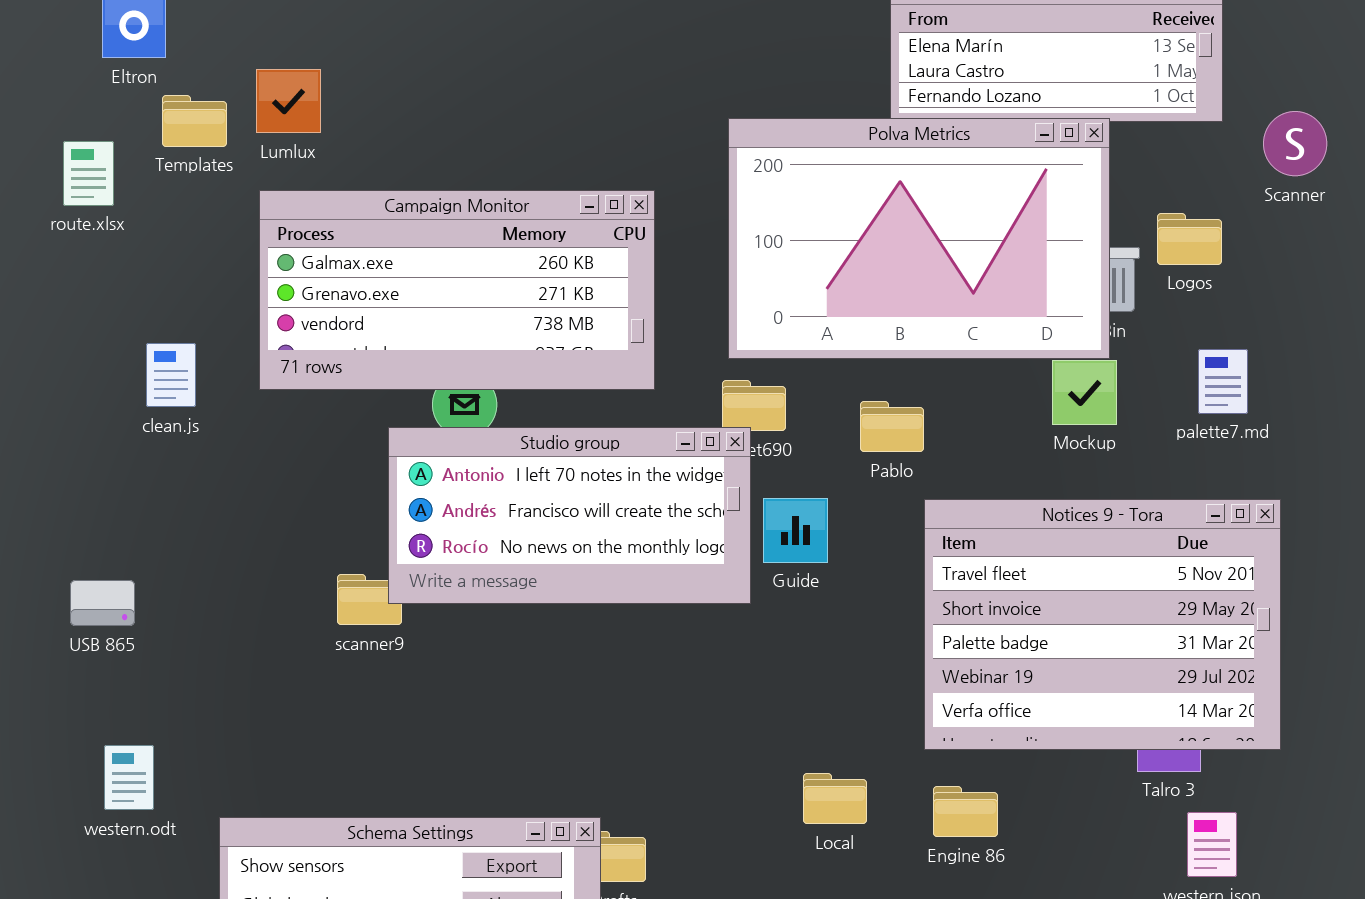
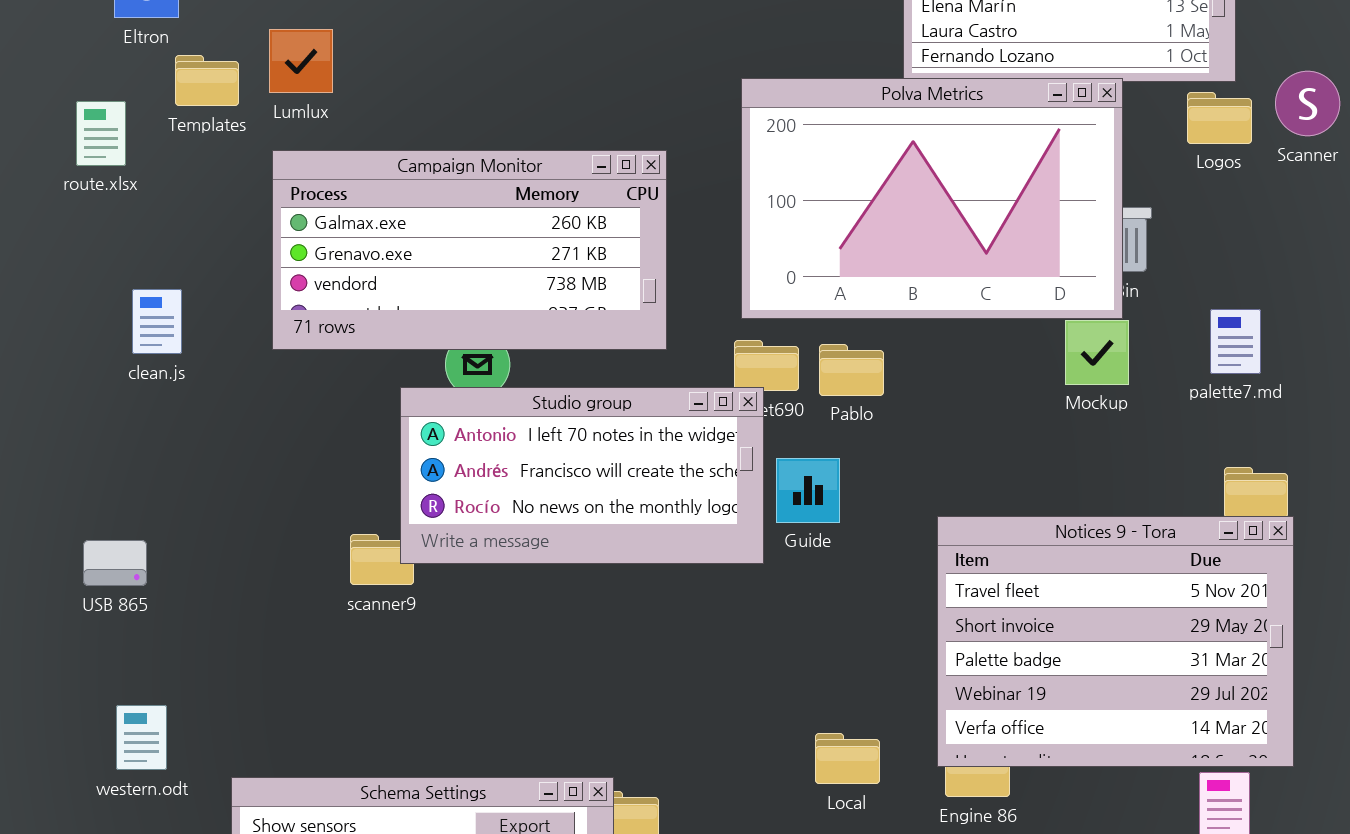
Logos: [1157,213,1222,265] -> [1187,92,1252,144], moved
clean.js: [146,343,196,407] -> [132,289,182,354], moved
Pablo: [860,401,924,452] -> [819,344,884,396], moved
Notices 9 - Tora: [924,499,1281,750] -> [937,516,1294,767], moved

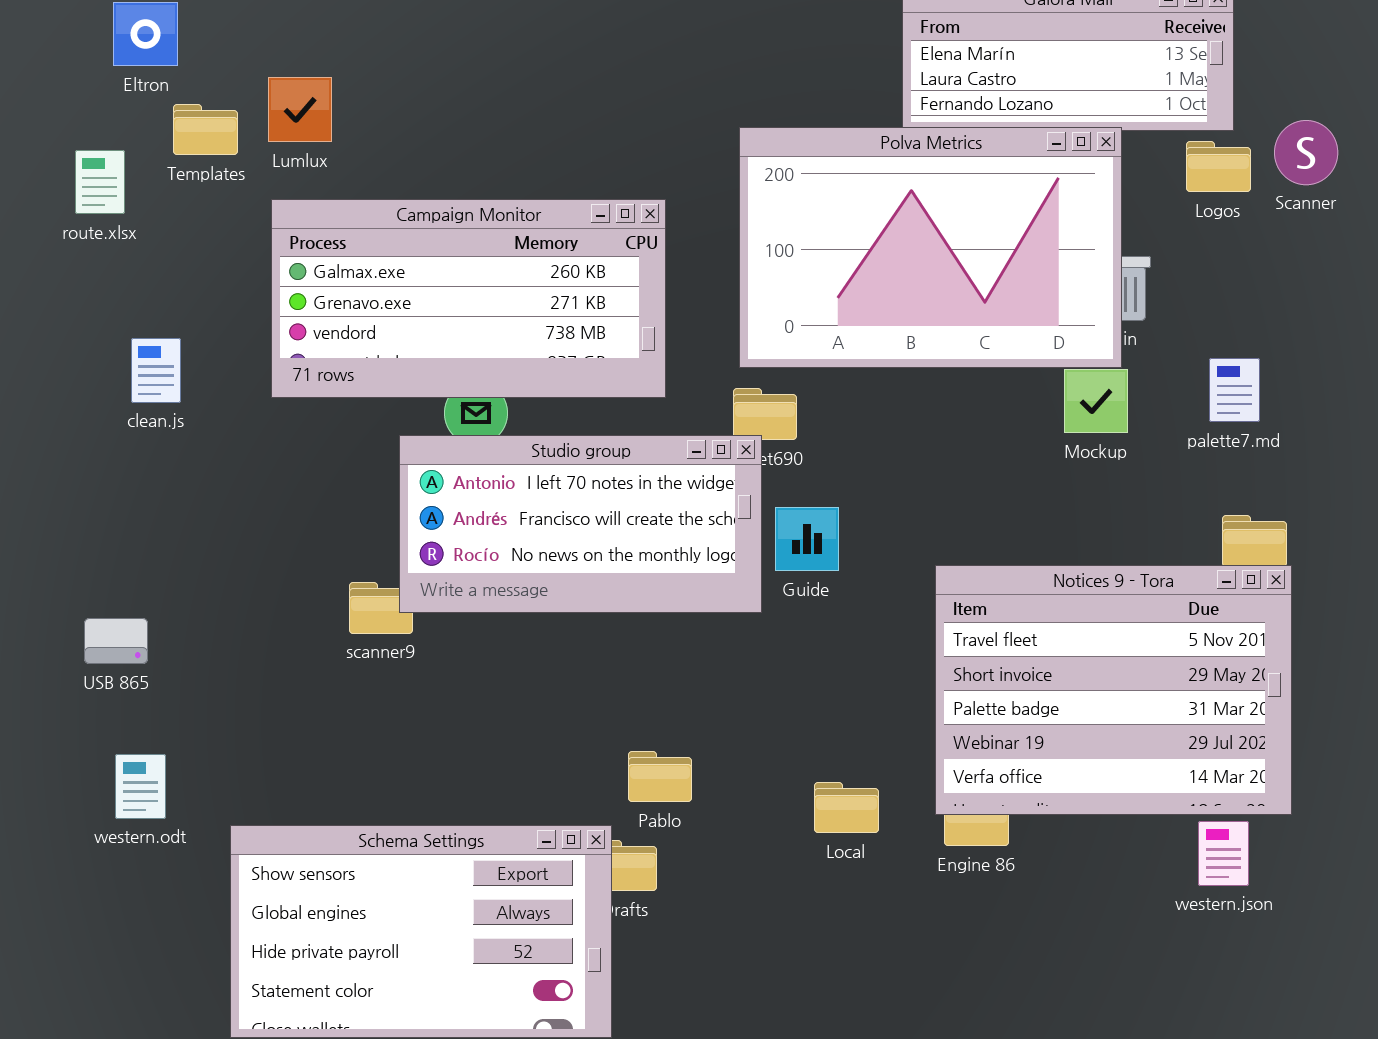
Pablo: [819,344,884,396] -> [628,751,692,802], moved
USB 865: [83,540,147,586] -> [84,618,148,664], moved

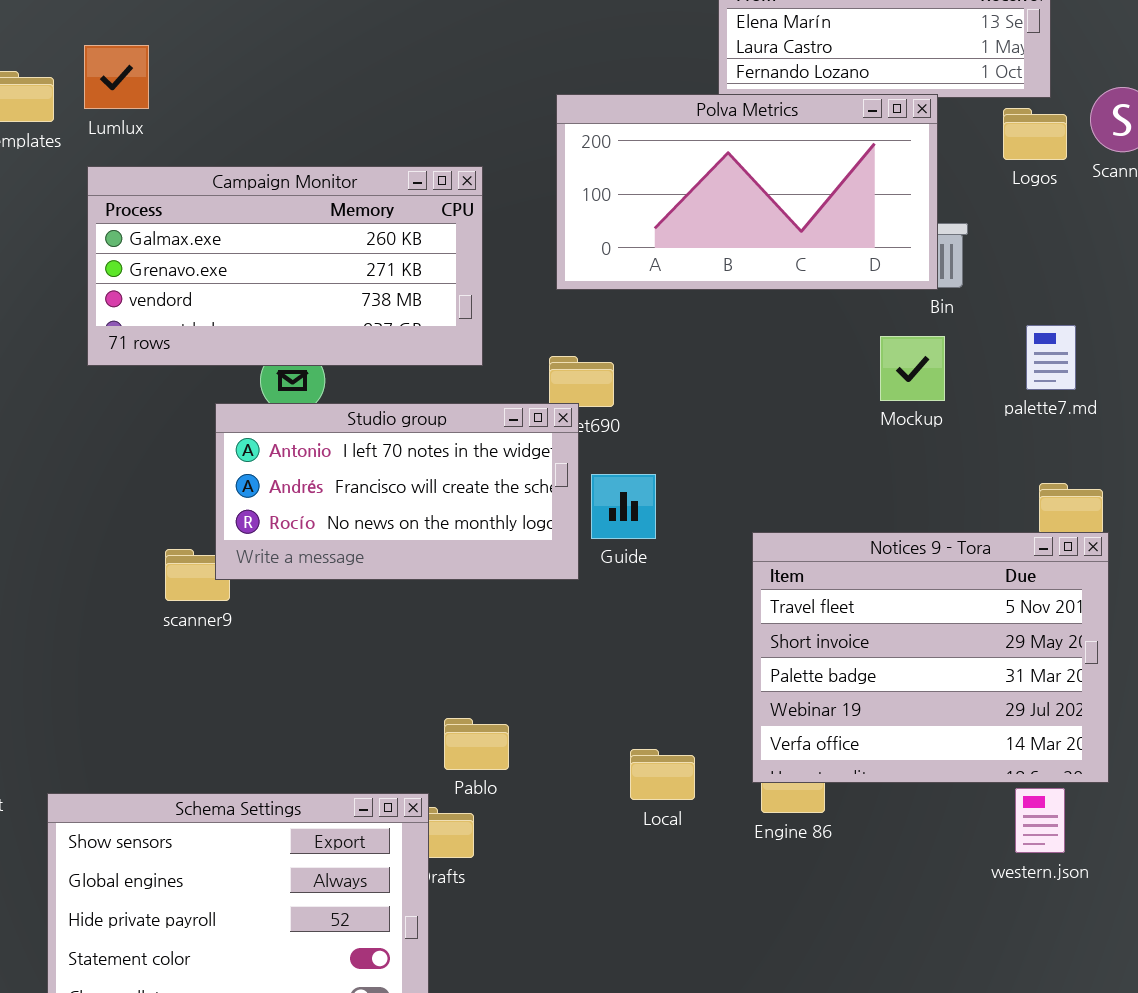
Polva Metrics: [739,127,1122,368] -> [556,94,938,290], resized

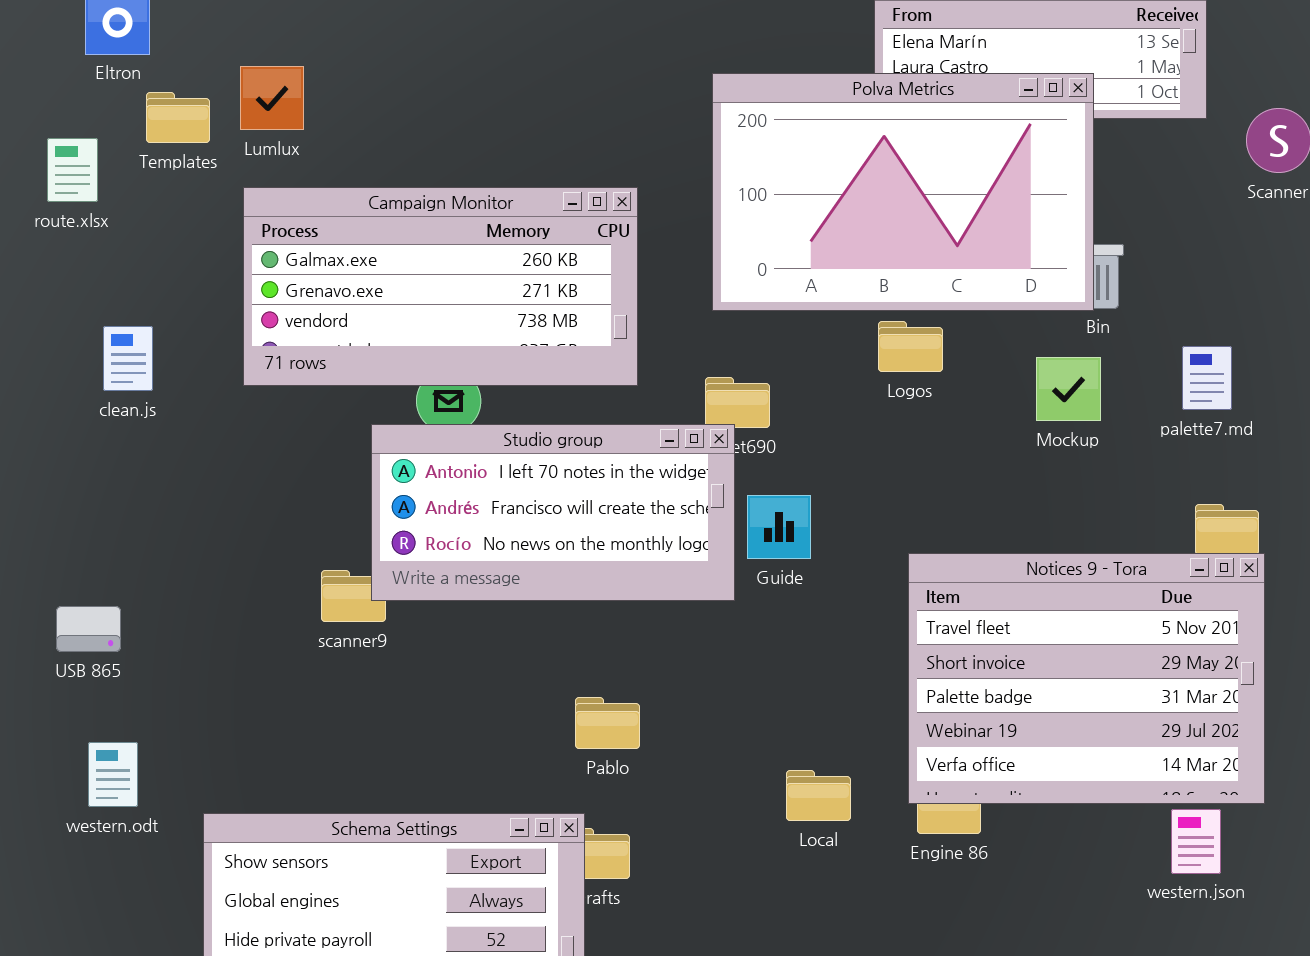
Polva Metrics: [556,94,938,290] -> [712,73,1094,311], resized
Logos: [1003,108,1067,160] -> [878,321,943,372], moved
Pablo: [444,718,509,770] -> [575,697,640,749], moved

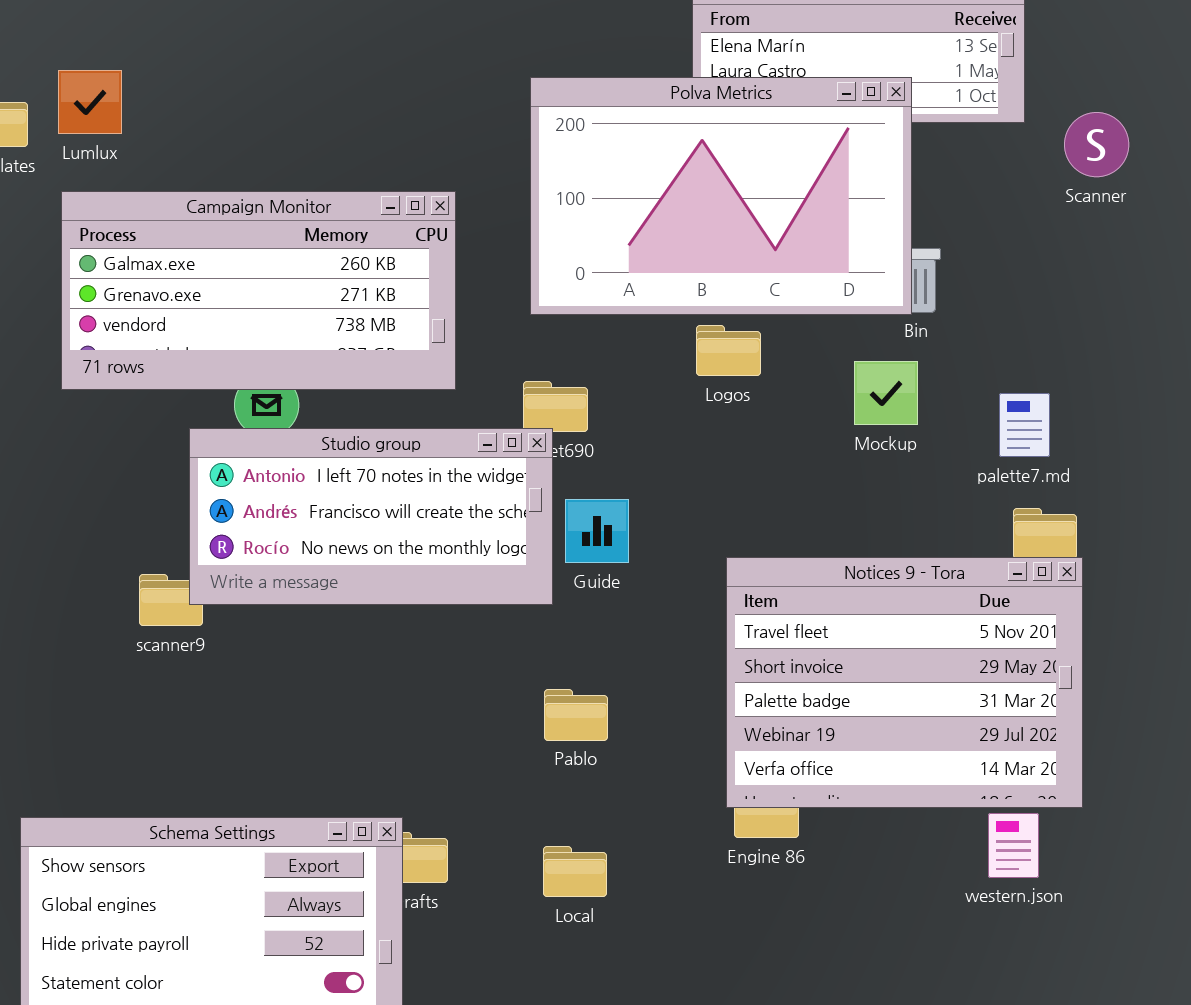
palette7.md: [1182,346,1232,410] -> [999,393,1050,457], moved
Pablo: [575,697,640,749] -> [544,689,608,741], moved
Local: [786,770,851,821] -> [543,846,607,897], moved

